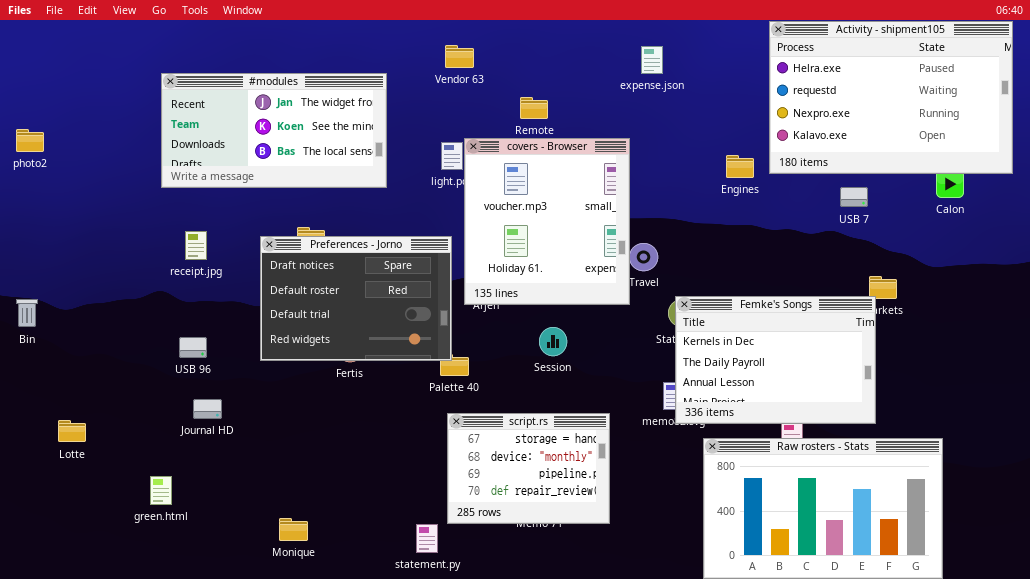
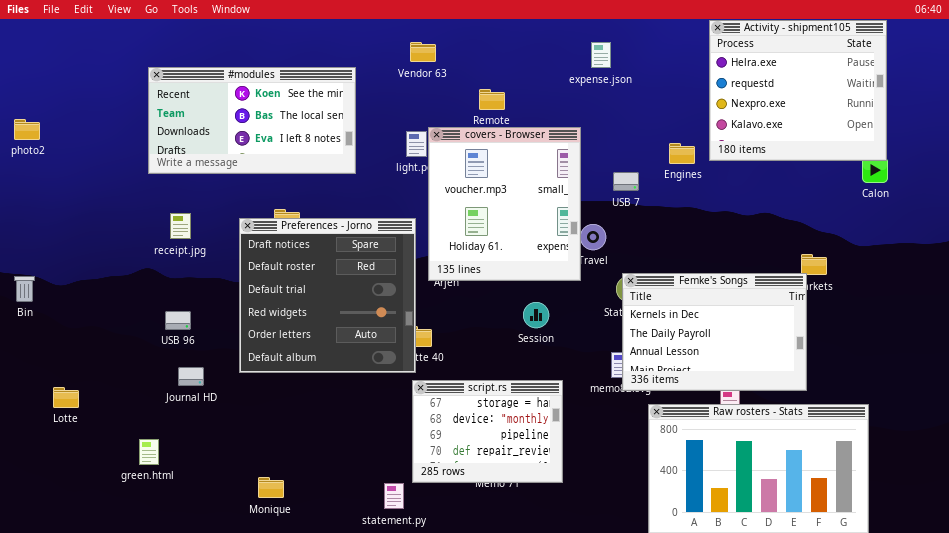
Activity - shipment105: [769,21,1013,174] -> [709,20,887,161], resized
#modules: [161,73,387,188] -> [148,67,356,174], scrolled down 1 row
USB 7: [840,187,868,207] -> [613,172,639,191], moved
Preferences - Jorno: [260,236,452,361] -> [239,218,416,373], resized
Session: [539,327,567,356] -> [523,302,549,328], moved

